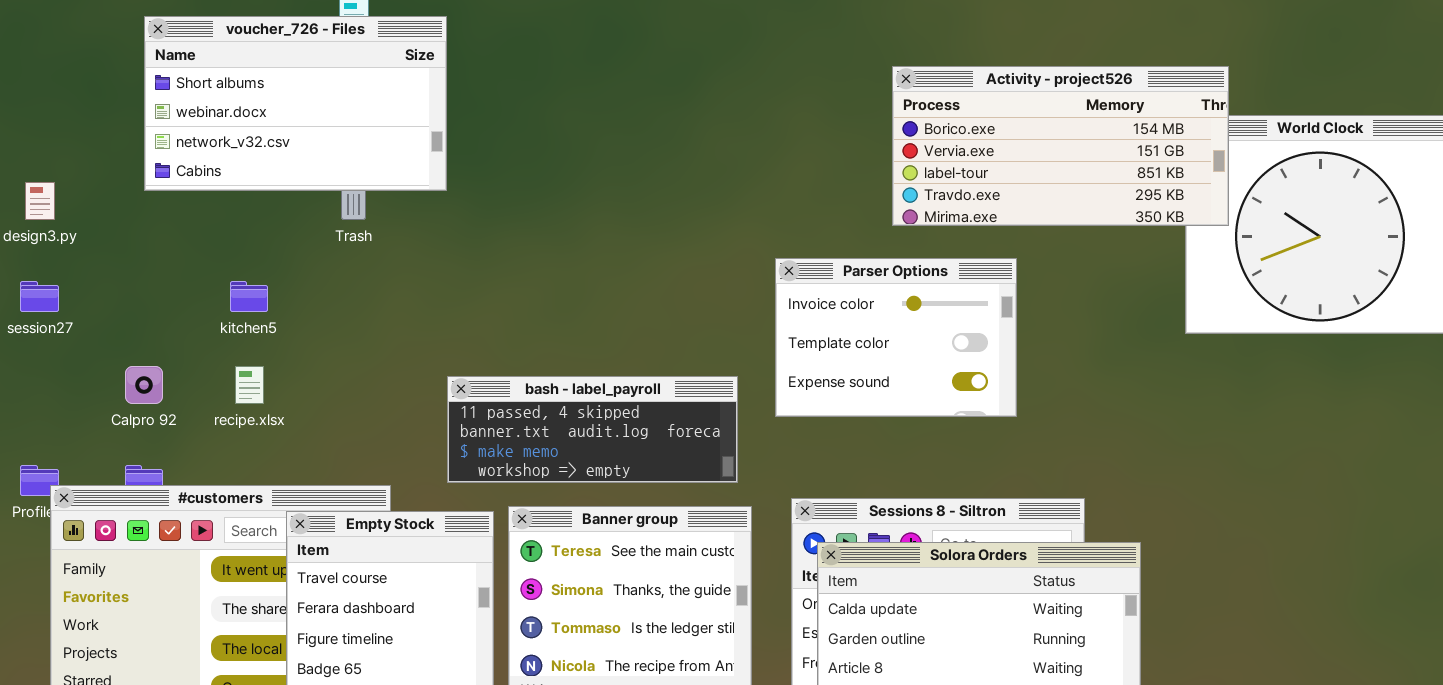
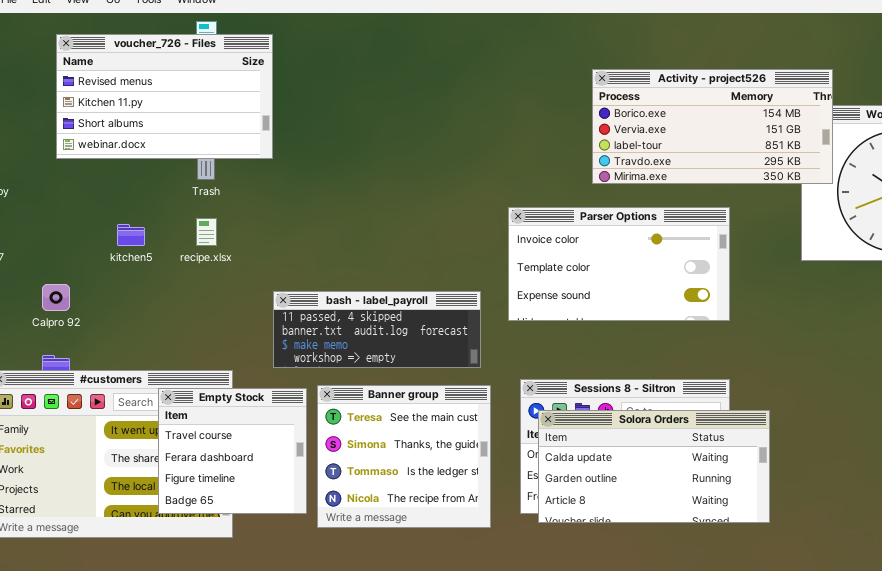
voucher_726 - Files: [144,16,447,191] -> [56,34,273,159], scrolled up 2 rows
Parser Options: [775,258,1017,417] -> [508,207,730,321], resized
recipe.xlsx: [235,366,264,404] -> [196,218,217,246], moved

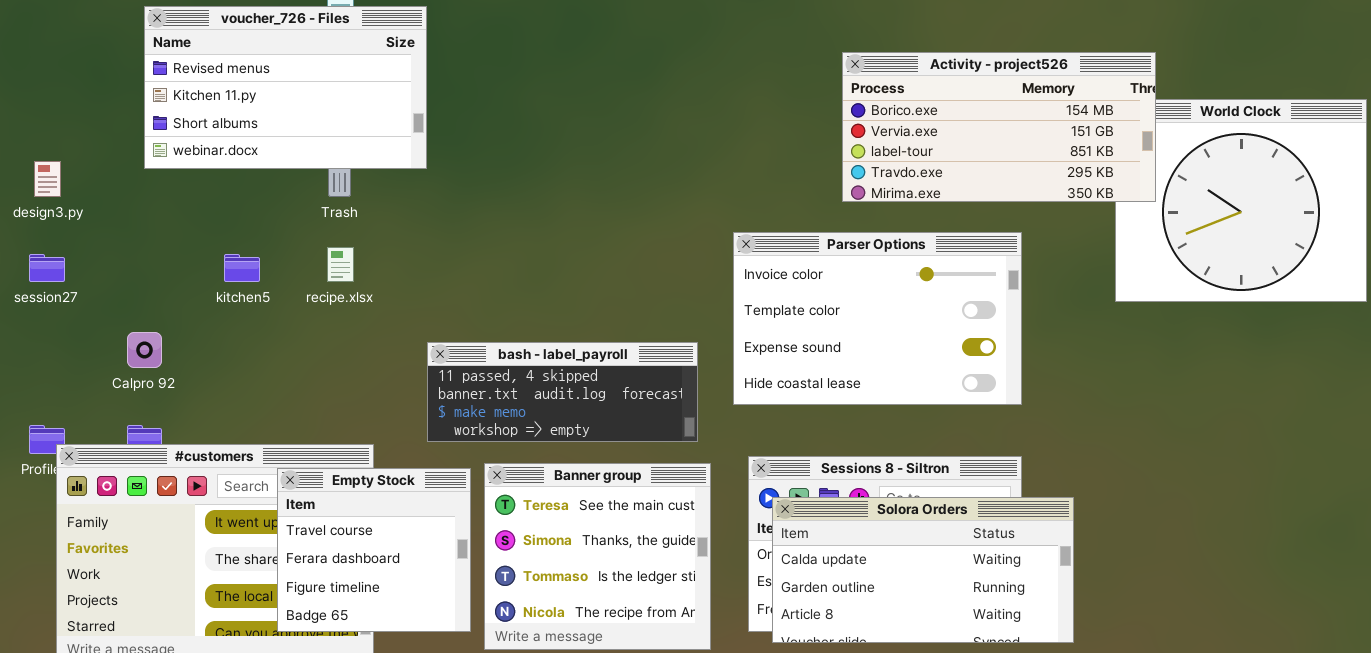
Parser Options: [508,207,730,321] -> [733,232,1022,405], resized

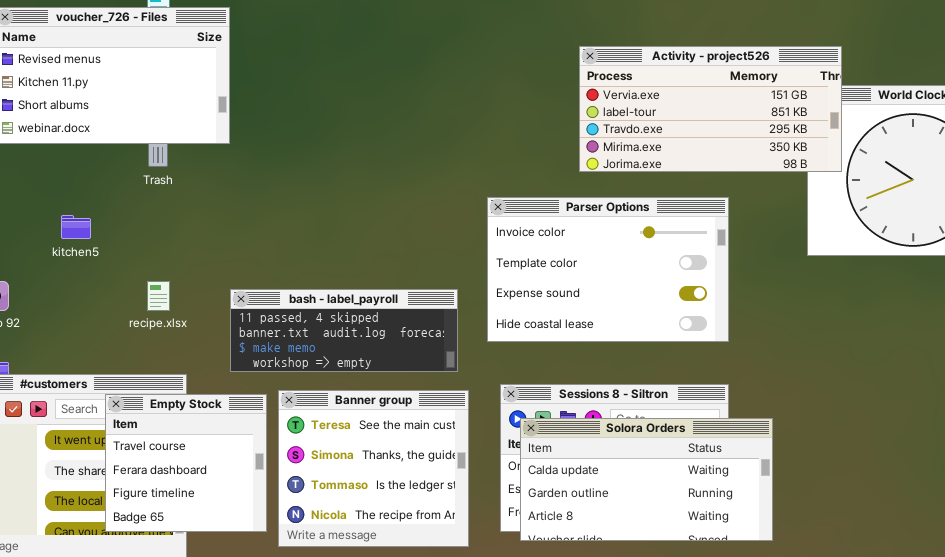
Activity - project526: [842,52,1156,202] -> [579,46,842,172], scrolled down 1 row
recipe.xlsx: [327,247,354,282] -> [147,281,170,311], moved

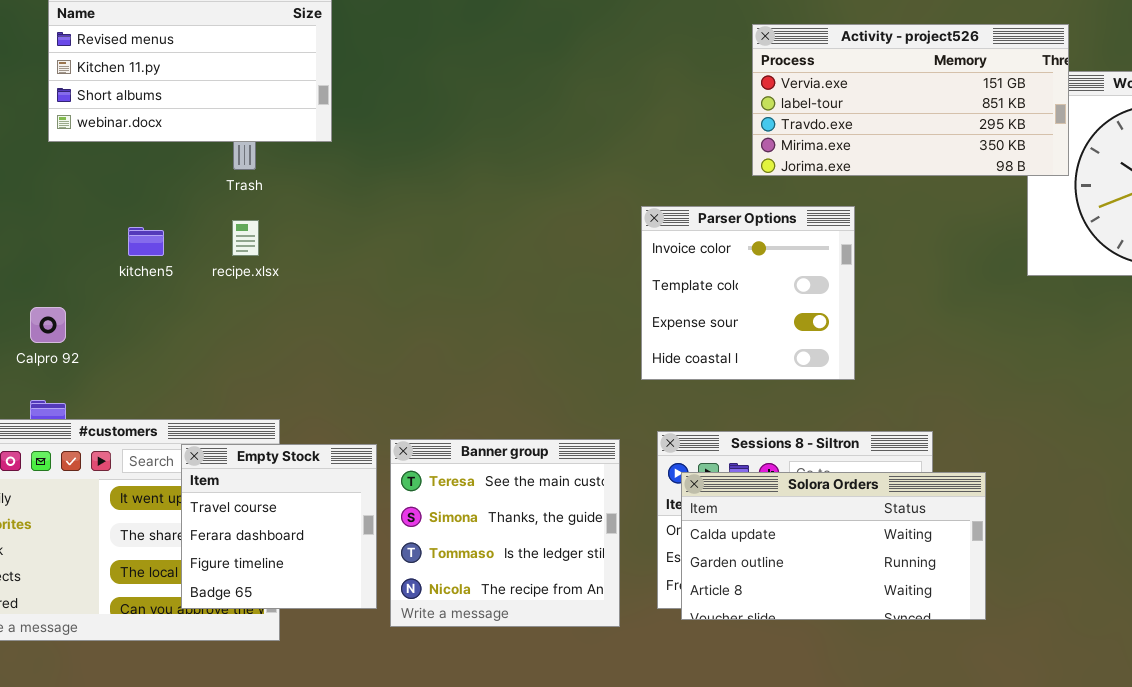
Parser Options: [487,197,729,342] -> [641,206,855,380], resized
recipe.xlsx: [147,281,170,311] -> [232,220,259,256], moved
bash - label_payroll: [230,289,458,372] -> none, closed

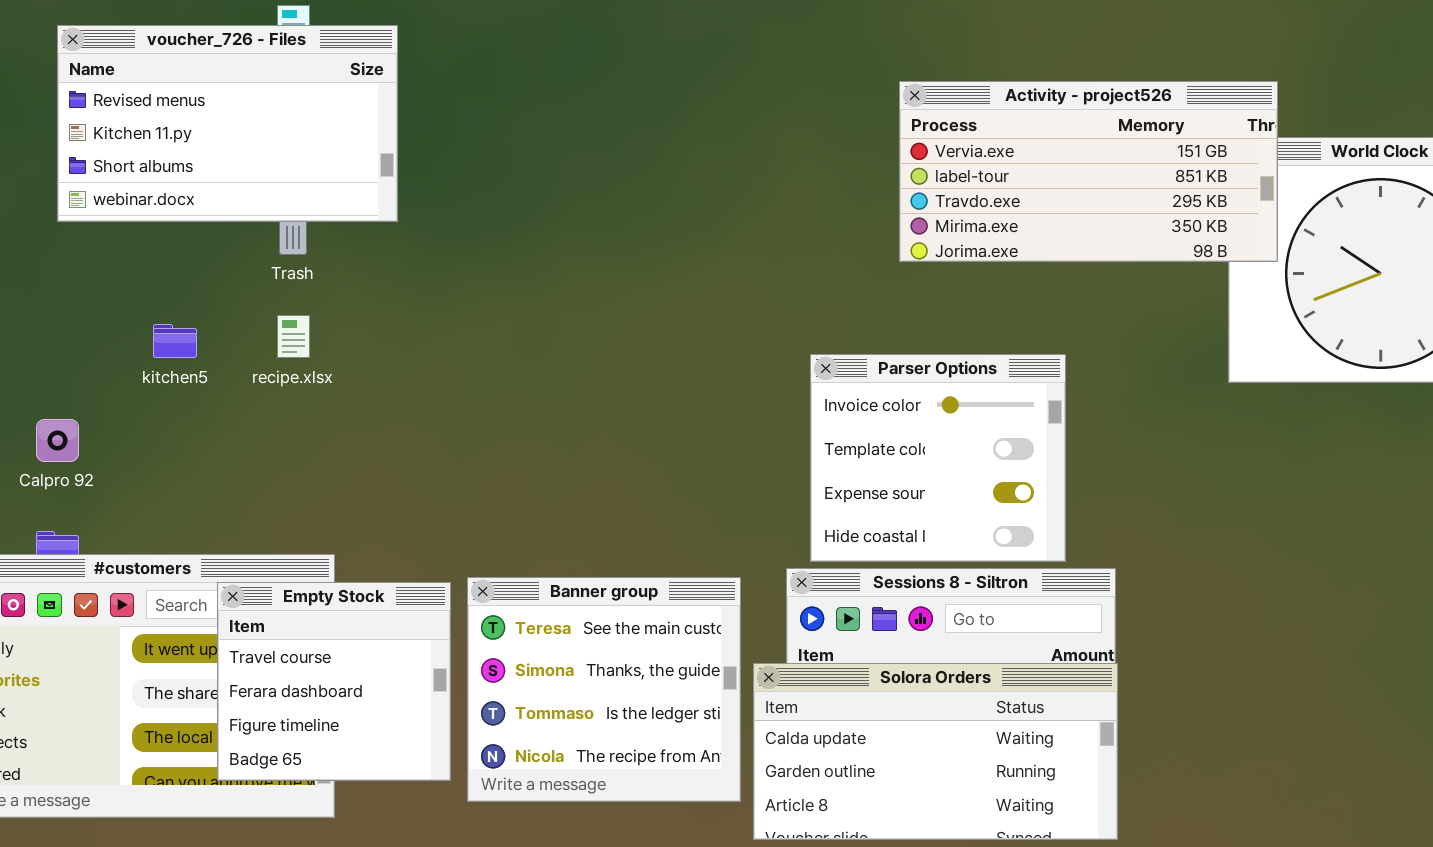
Parser Options: [641,206,855,380] -> [810,354,1066,562], moved
Solora Orders: [681,472,986,620] -> [753,663,1118,840], moved

